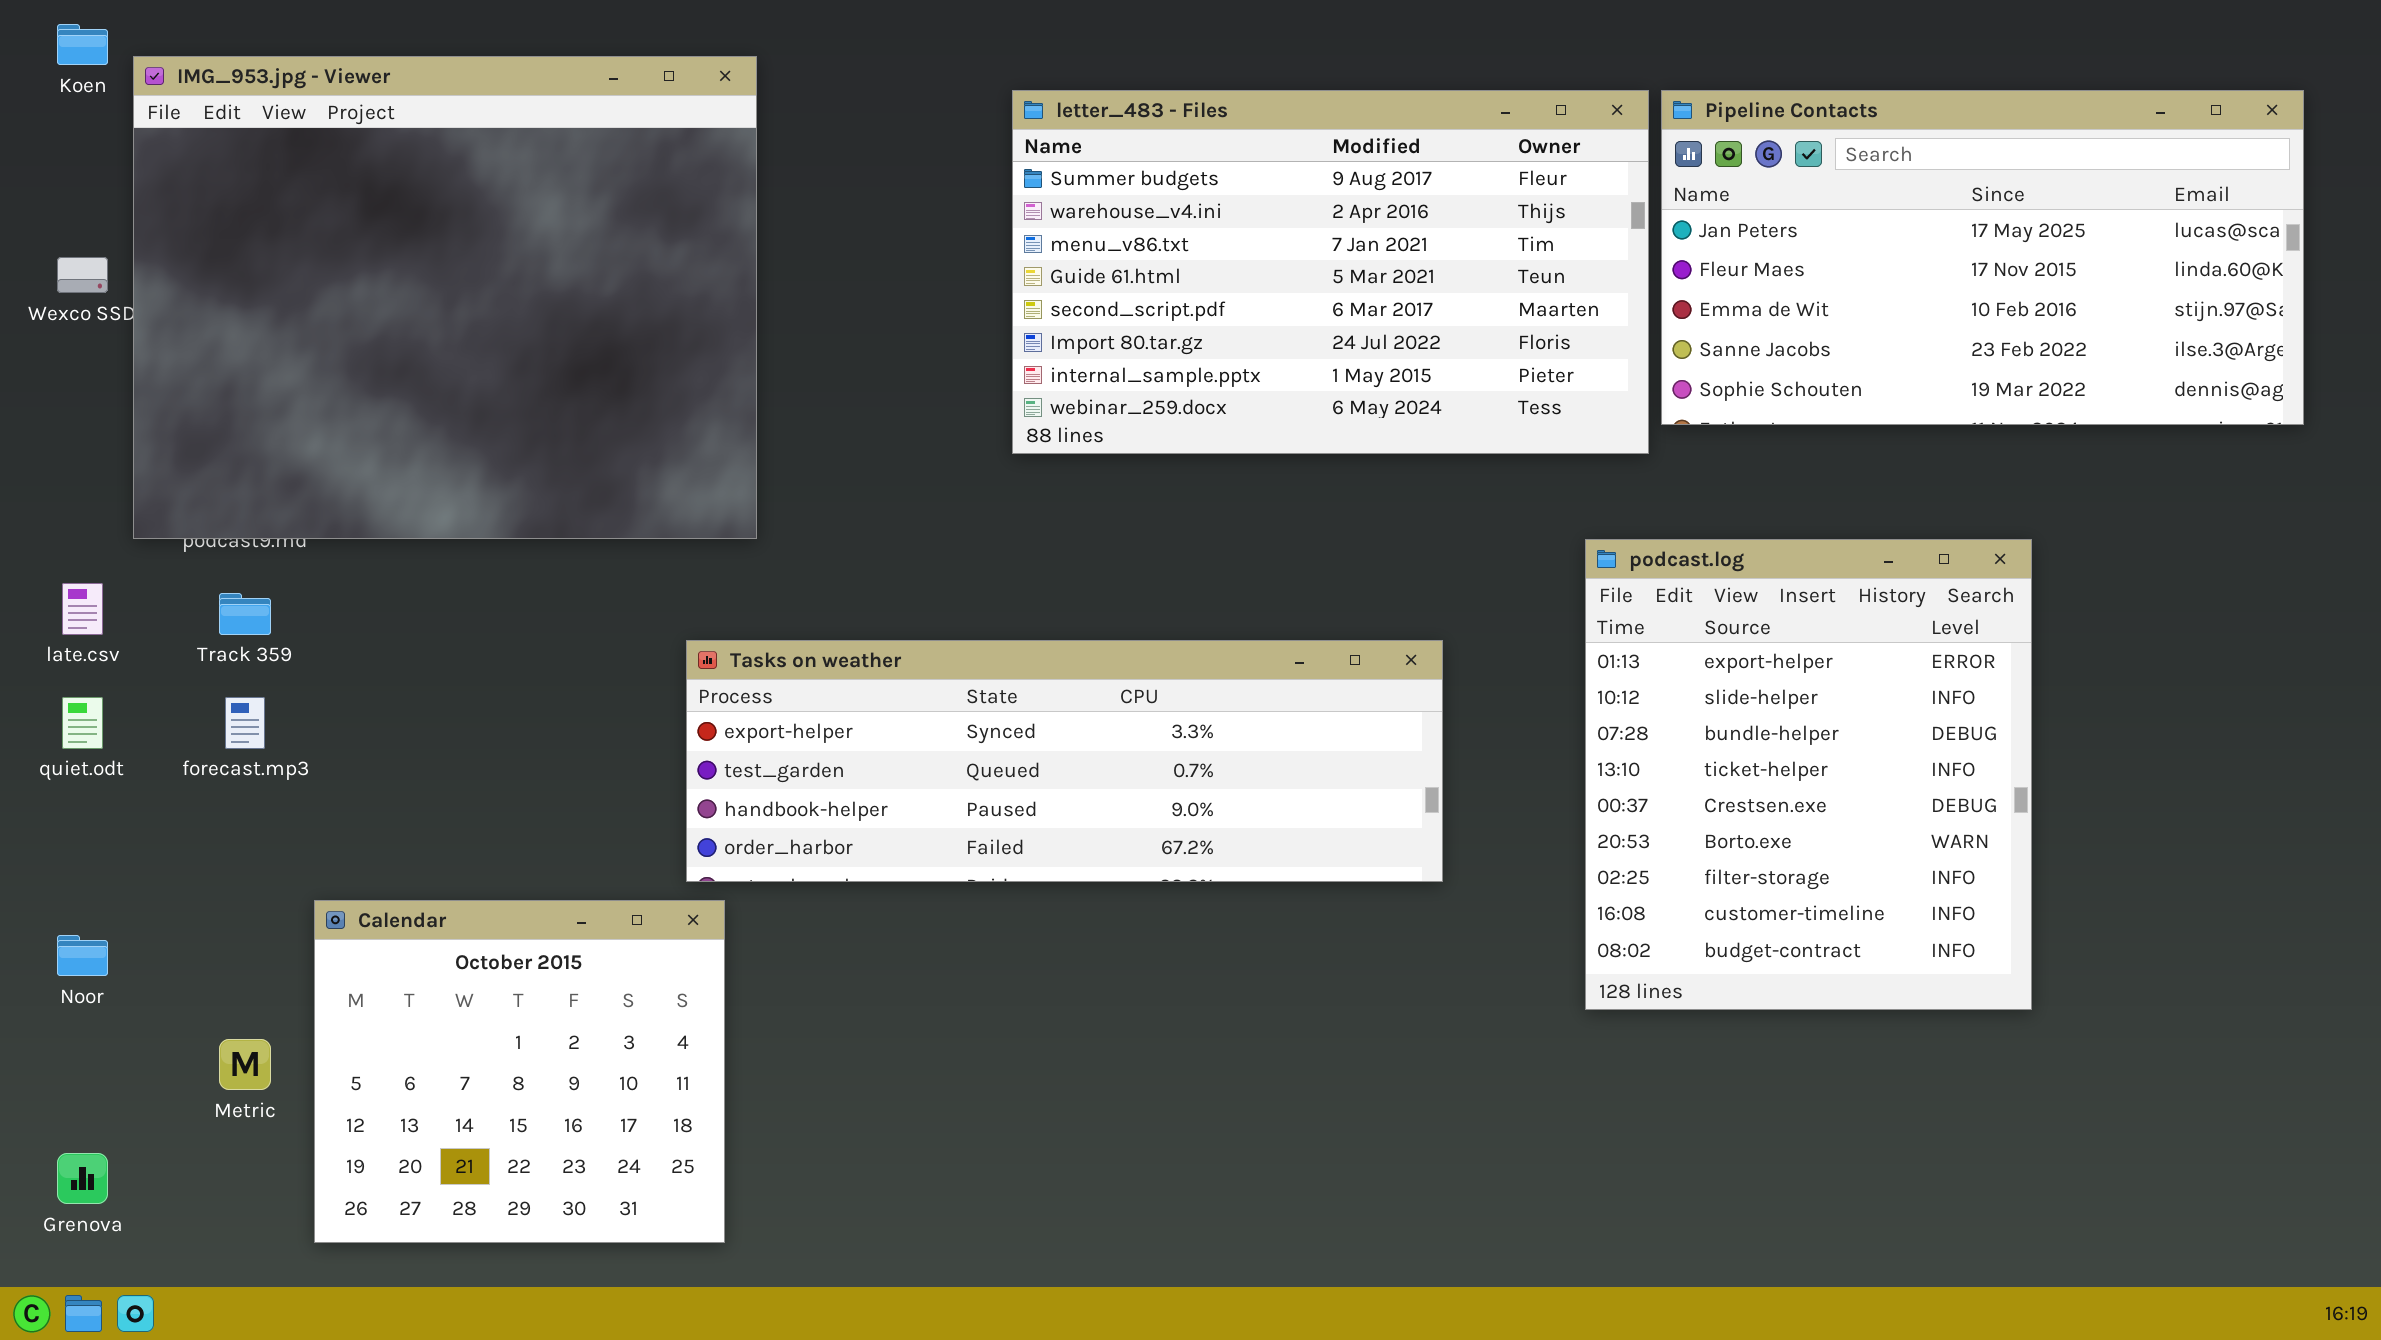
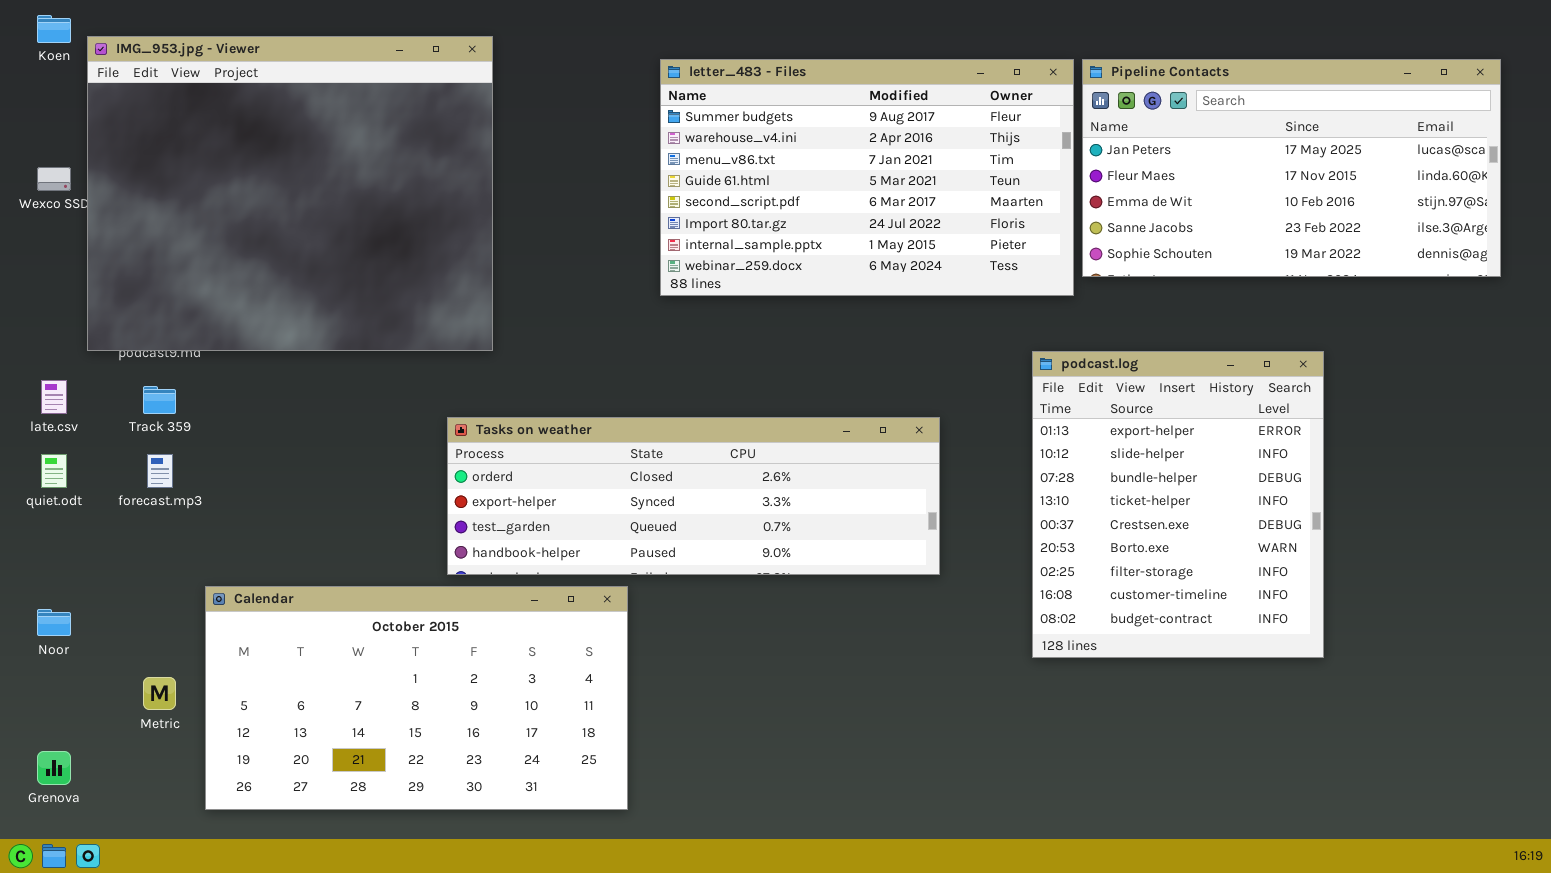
Tasks on weather: [686,640,1443,882] -> [447,417,940,575], scrolled up 1 row
Calendar: [314,900,725,1243] -> [205,586,628,810], resized

